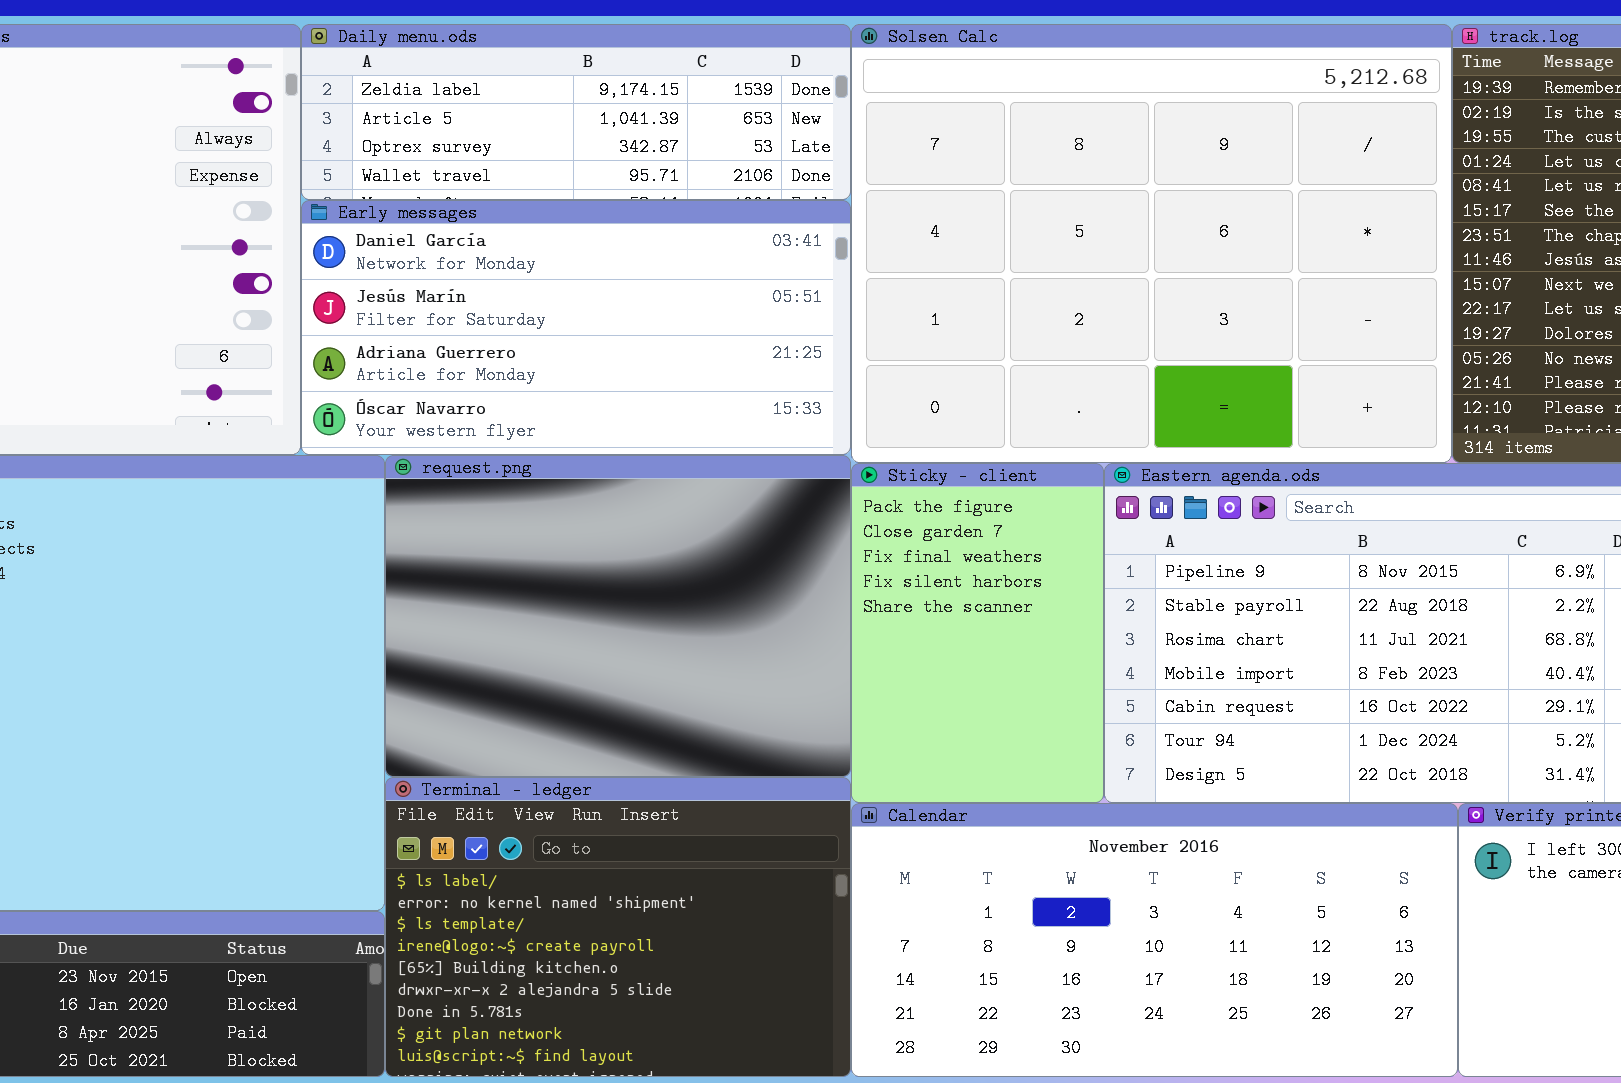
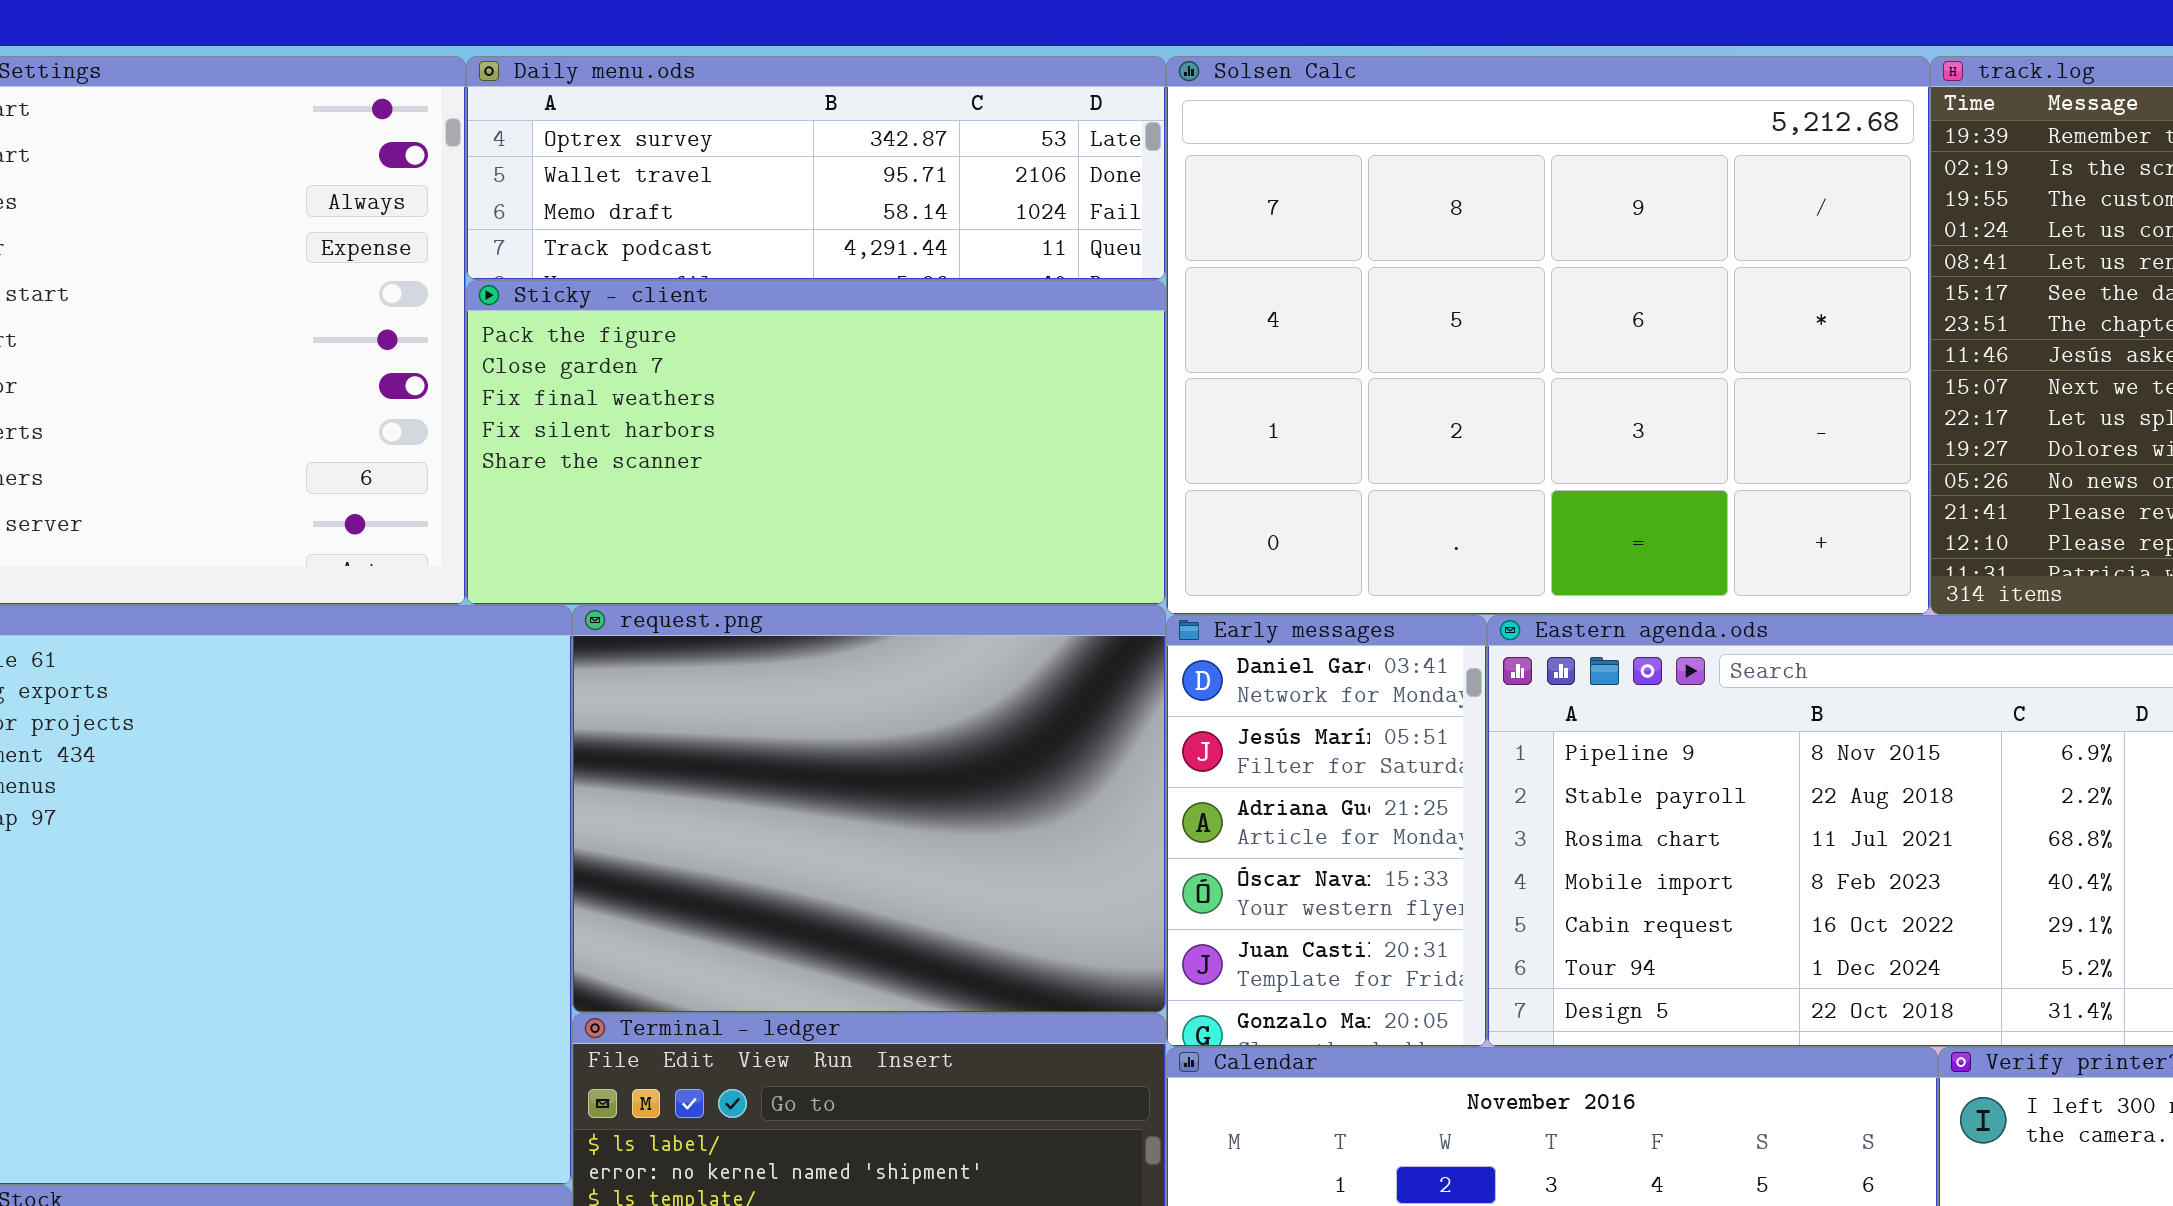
Daily menu.ods: [301,24,851,200] -> [466,56,1166,280], scrolled down 2 rows
Early messages: [301,200,851,455] -> [1166,615,1487,1047], moved, resized
Sticky - client: [851,463,1104,803] -> [466,280,1166,605], moved, resized

